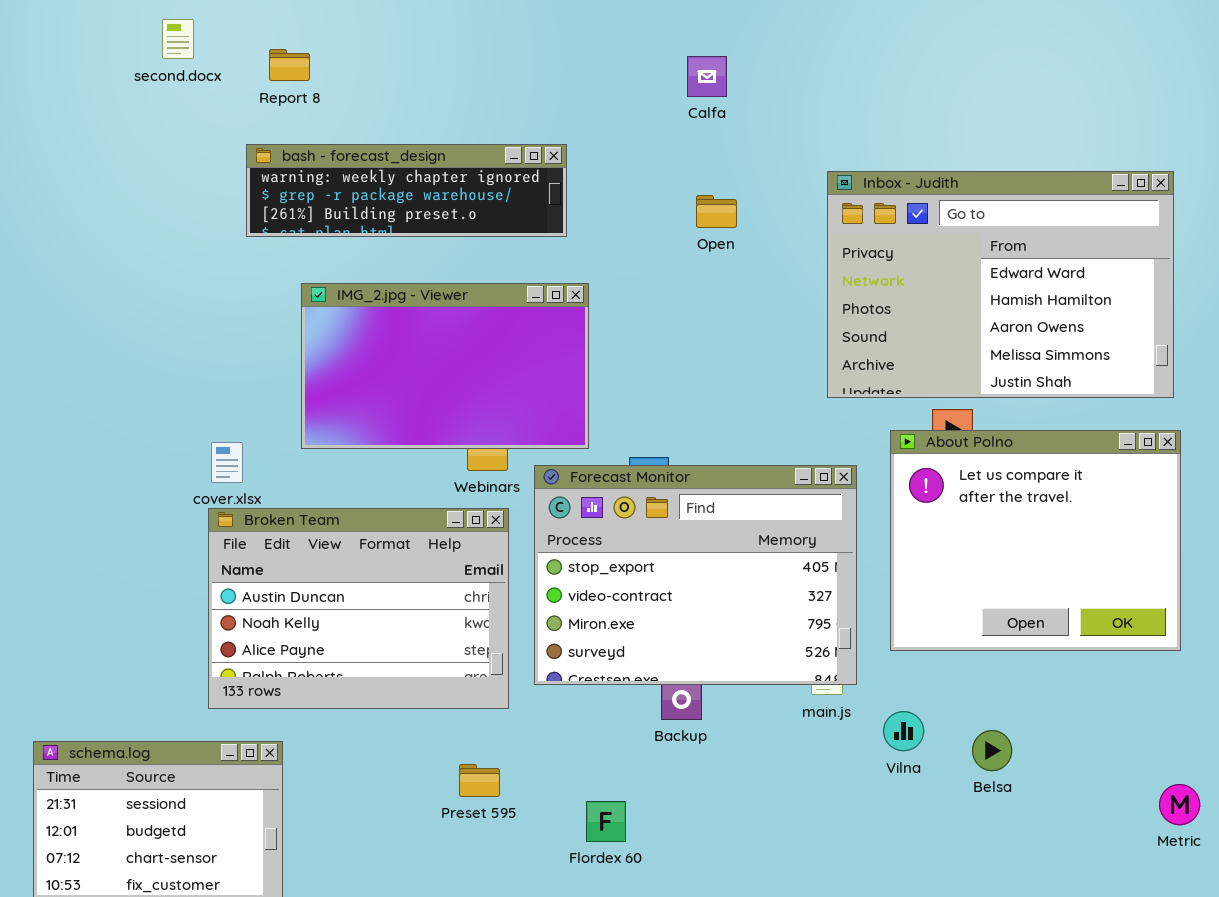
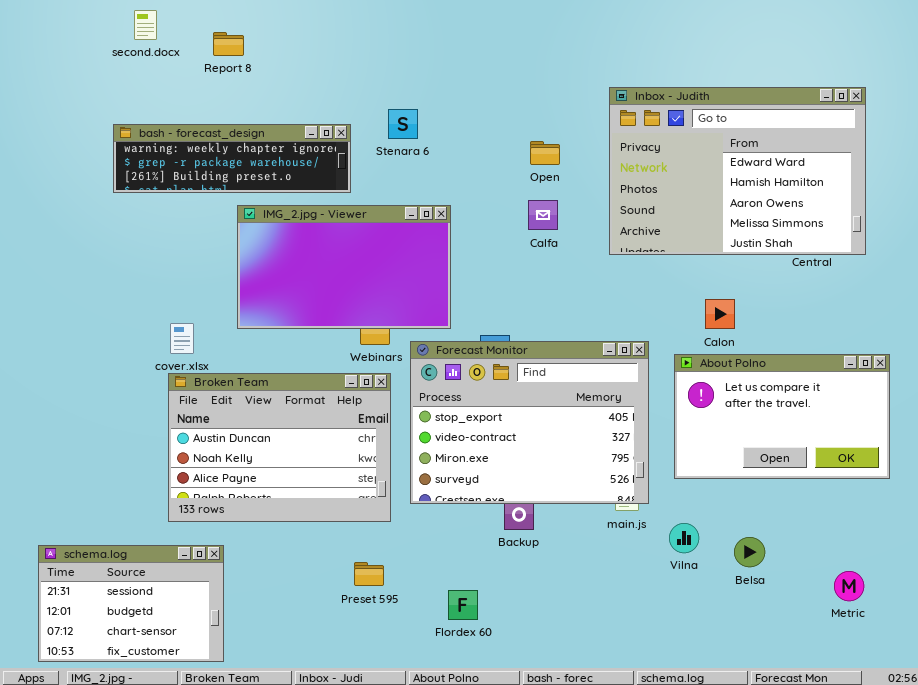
Calfa: [687,56,727,97] -> [528,200,558,230], moved
bash - forecast_design: [246,144,567,237] -> [113,124,351,193], moved
Inbox - Judith: [827,171,1174,398] -> [609,87,866,255], moved
About Polno: [890,430,1181,651] -> [674,354,890,479], resized
Metric: [1159,784,1200,825] -> [834,571,864,601], moved

